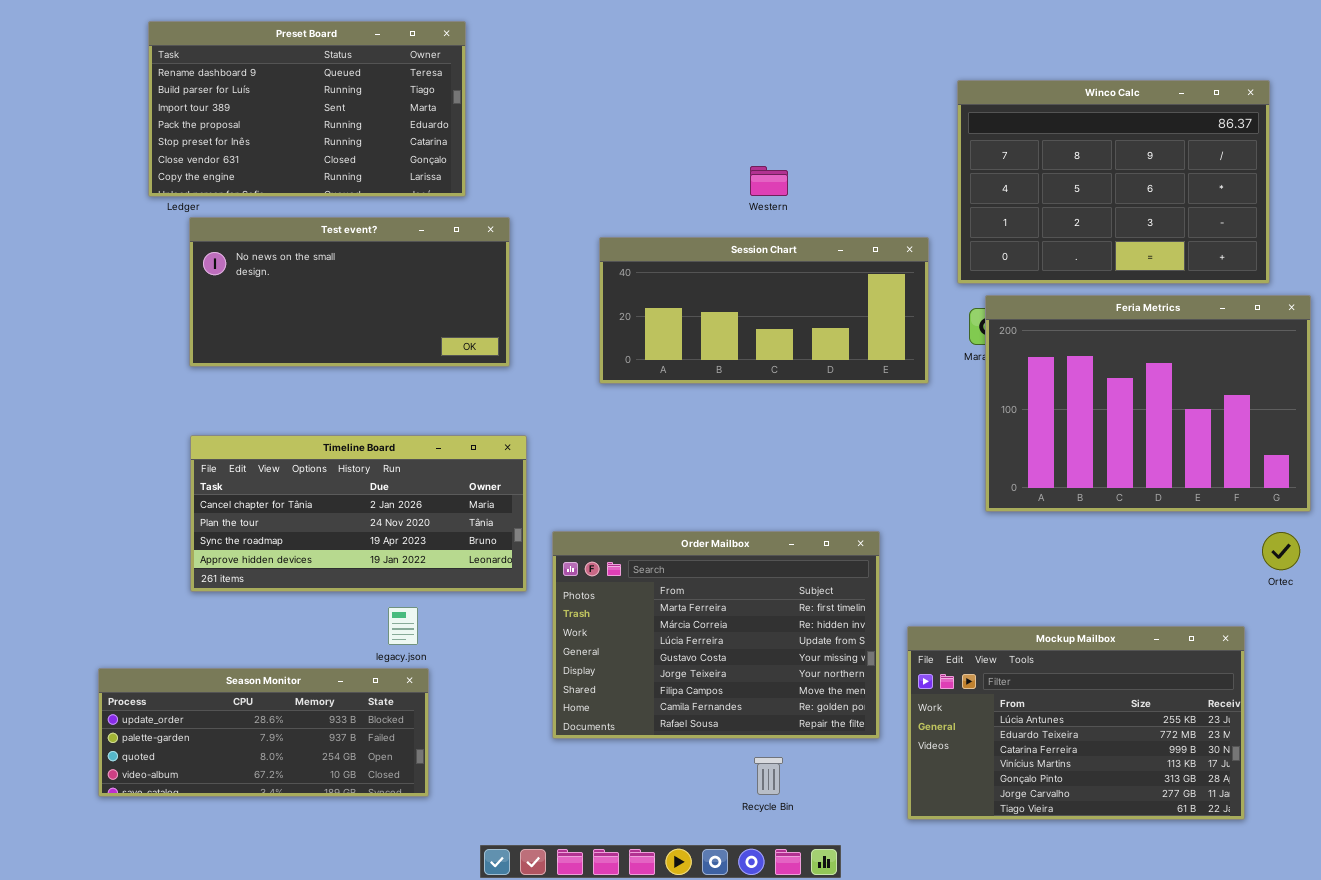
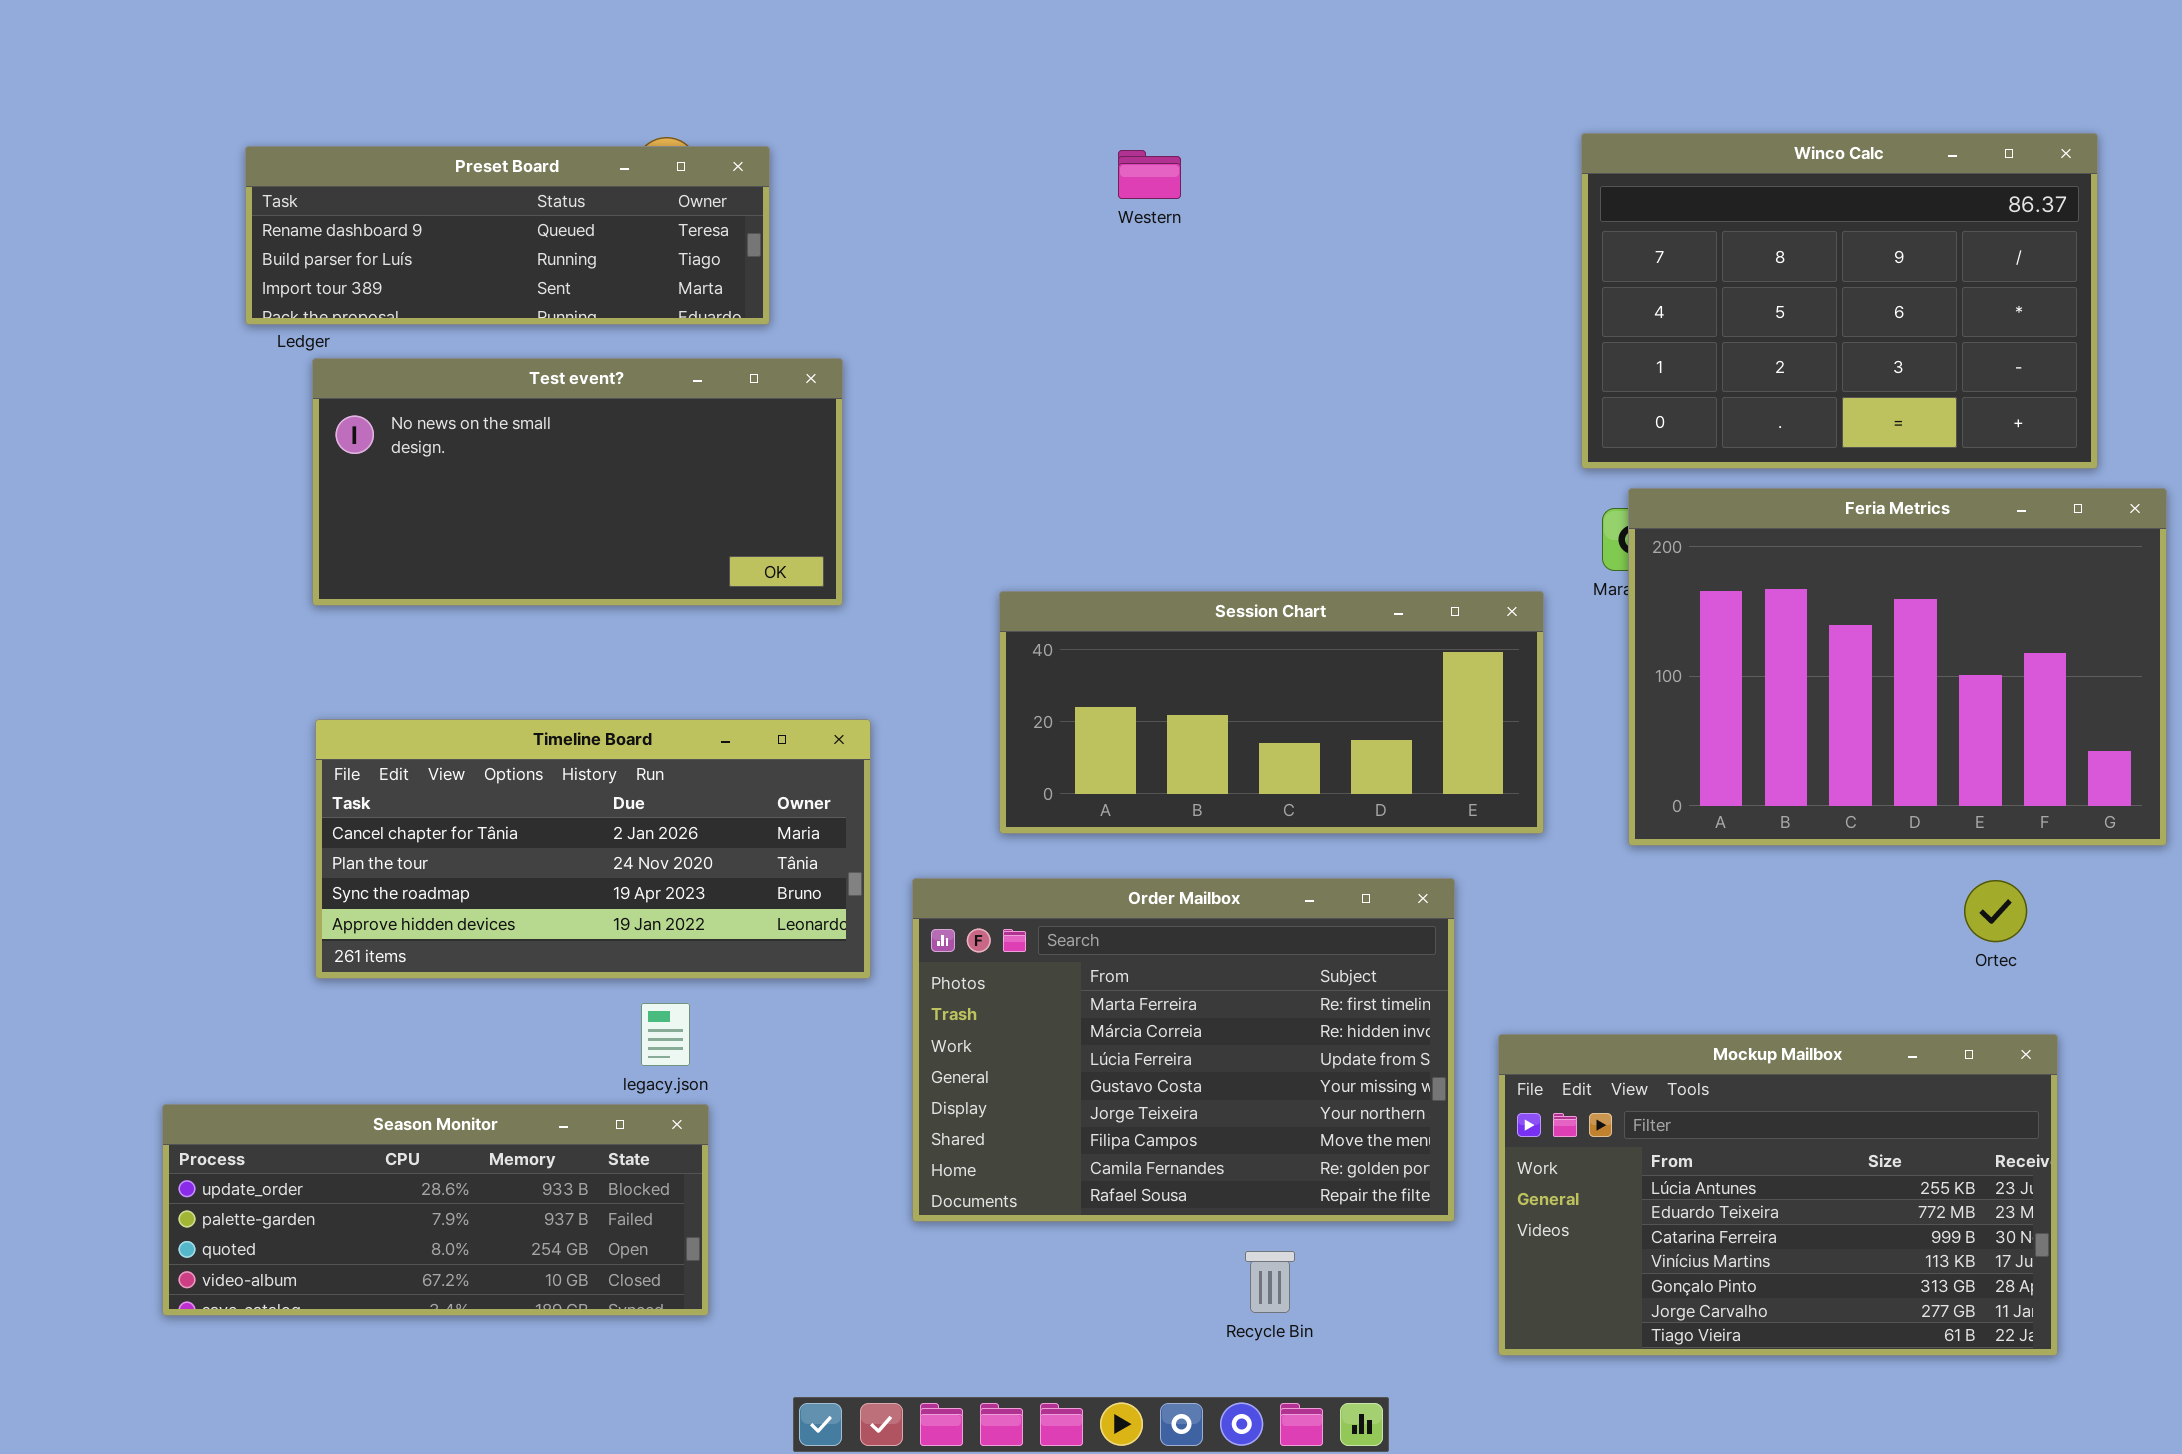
Preset Board: [148,21,466,197] -> [245,146,770,325], resized
Western: [750,166,788,196] -> [1118,150,1181,199], moved
Session Chart: [599,237,929,384] -> [999,591,1544,834], moved
Ortec: [1262,532,1300,570] -> [1964,880,2027,942], moved

